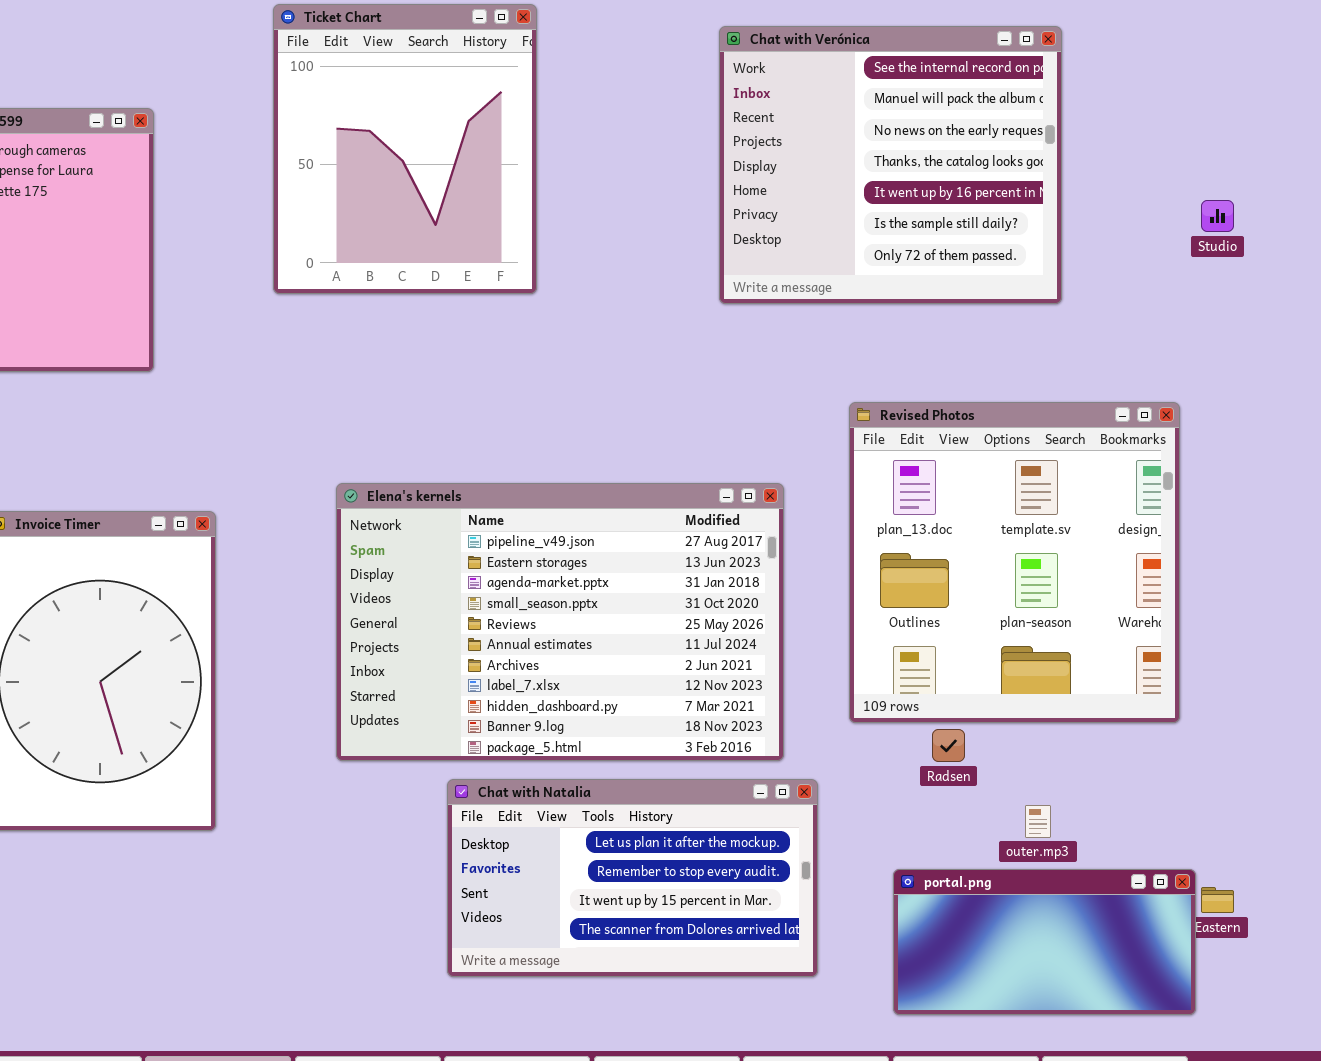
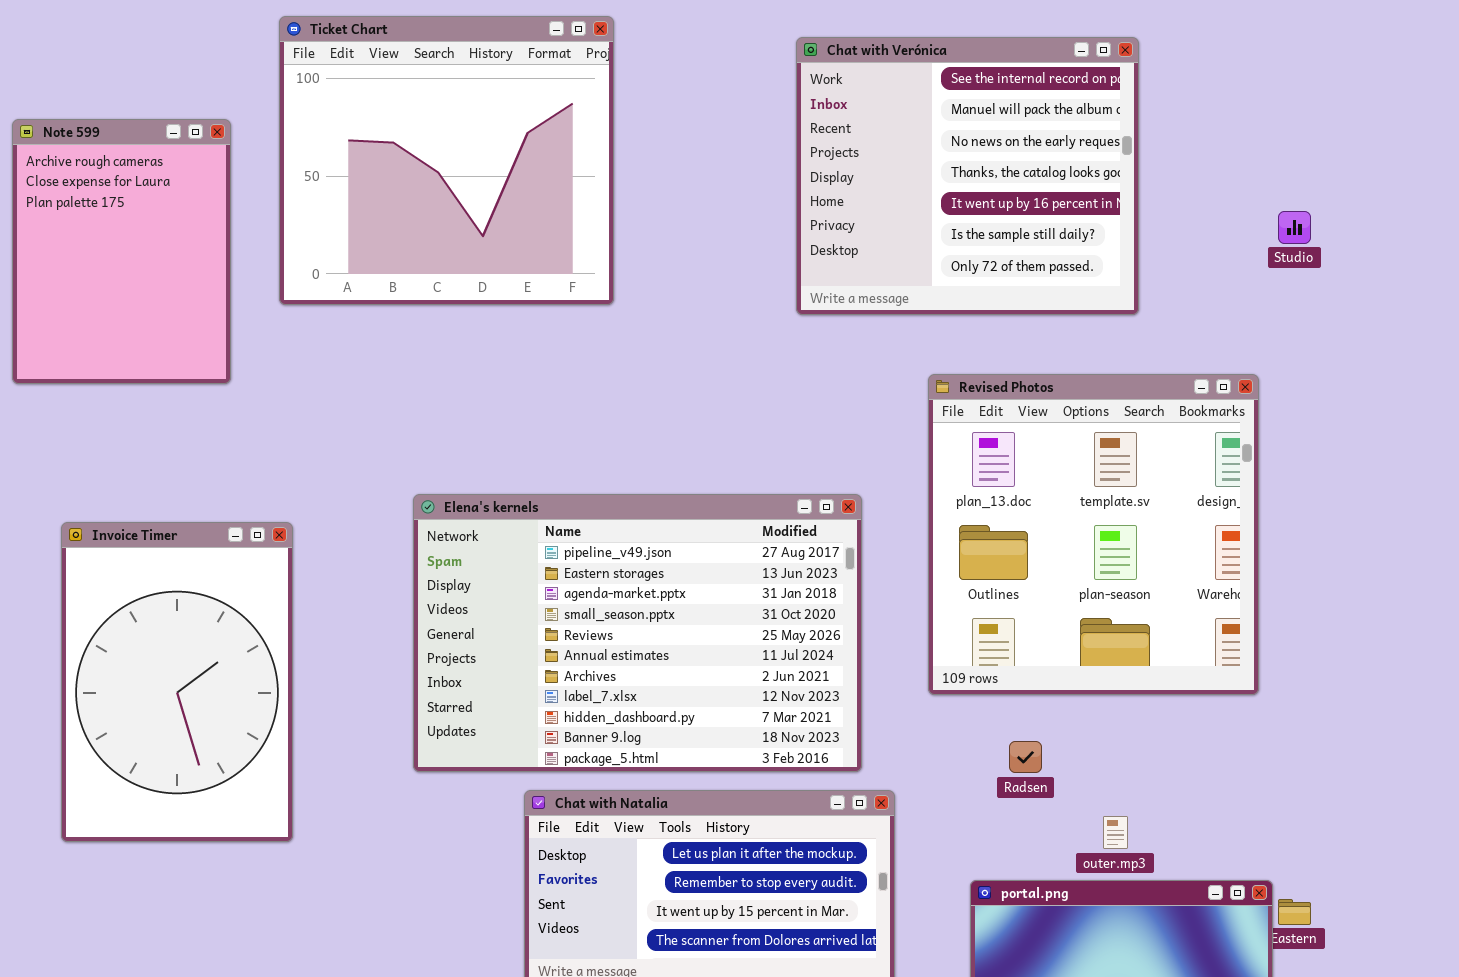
Ticket Chart: [273,4,537,294] -> [279,16,614,305], resized
Revised Photos: [849,402,1180,723] -> [928,374,1259,695], moved

